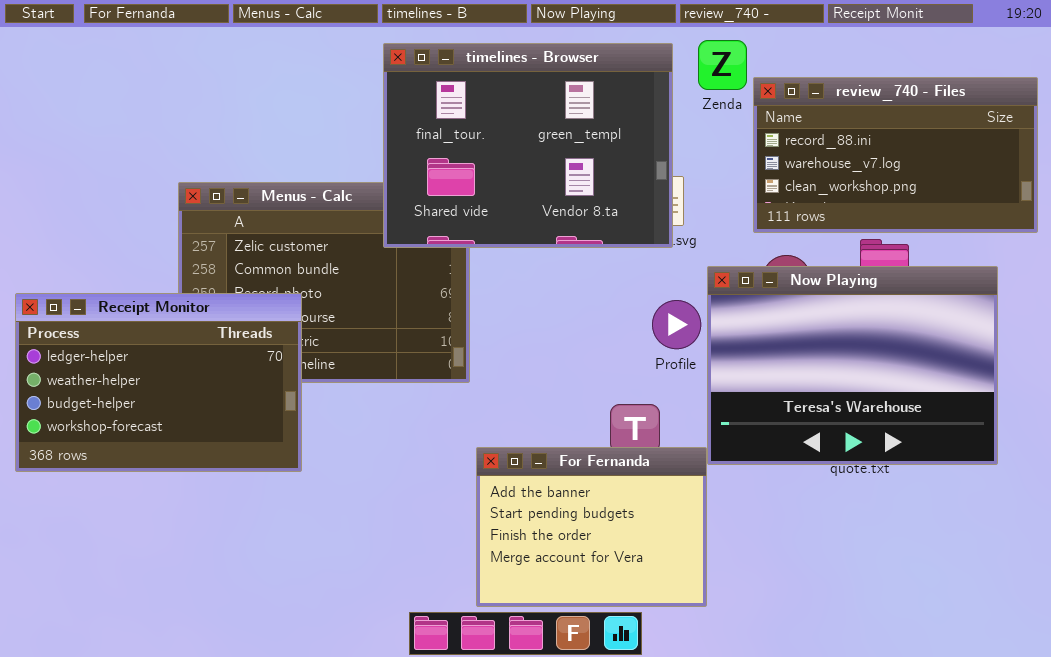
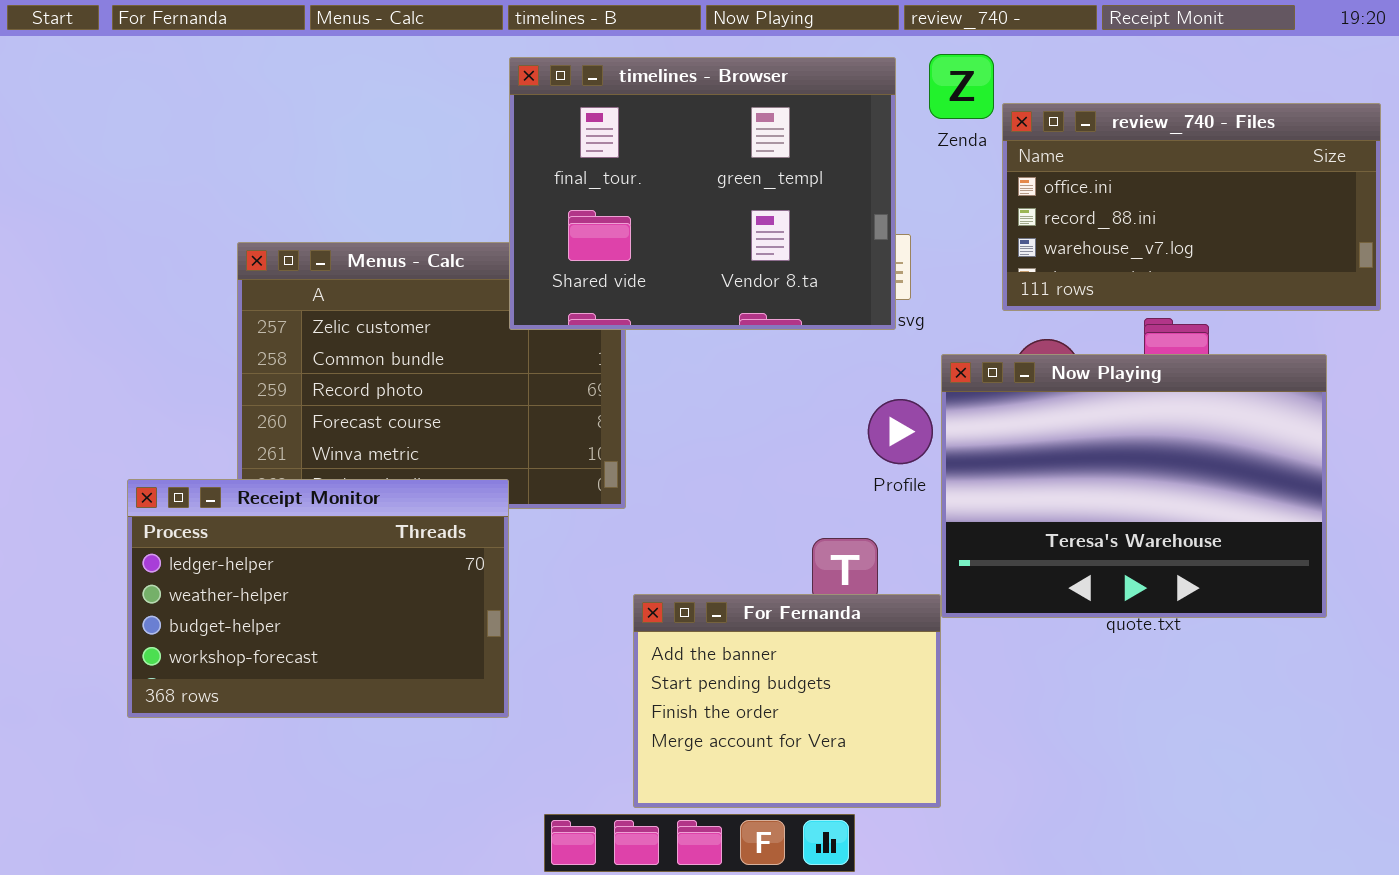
review_740 - Files: [753,77,1038,233] -> [1002,103,1381,311], scrolled up 1 row
Receipt Monitor: [15,293,302,472] -> [127,479,509,718], moved

